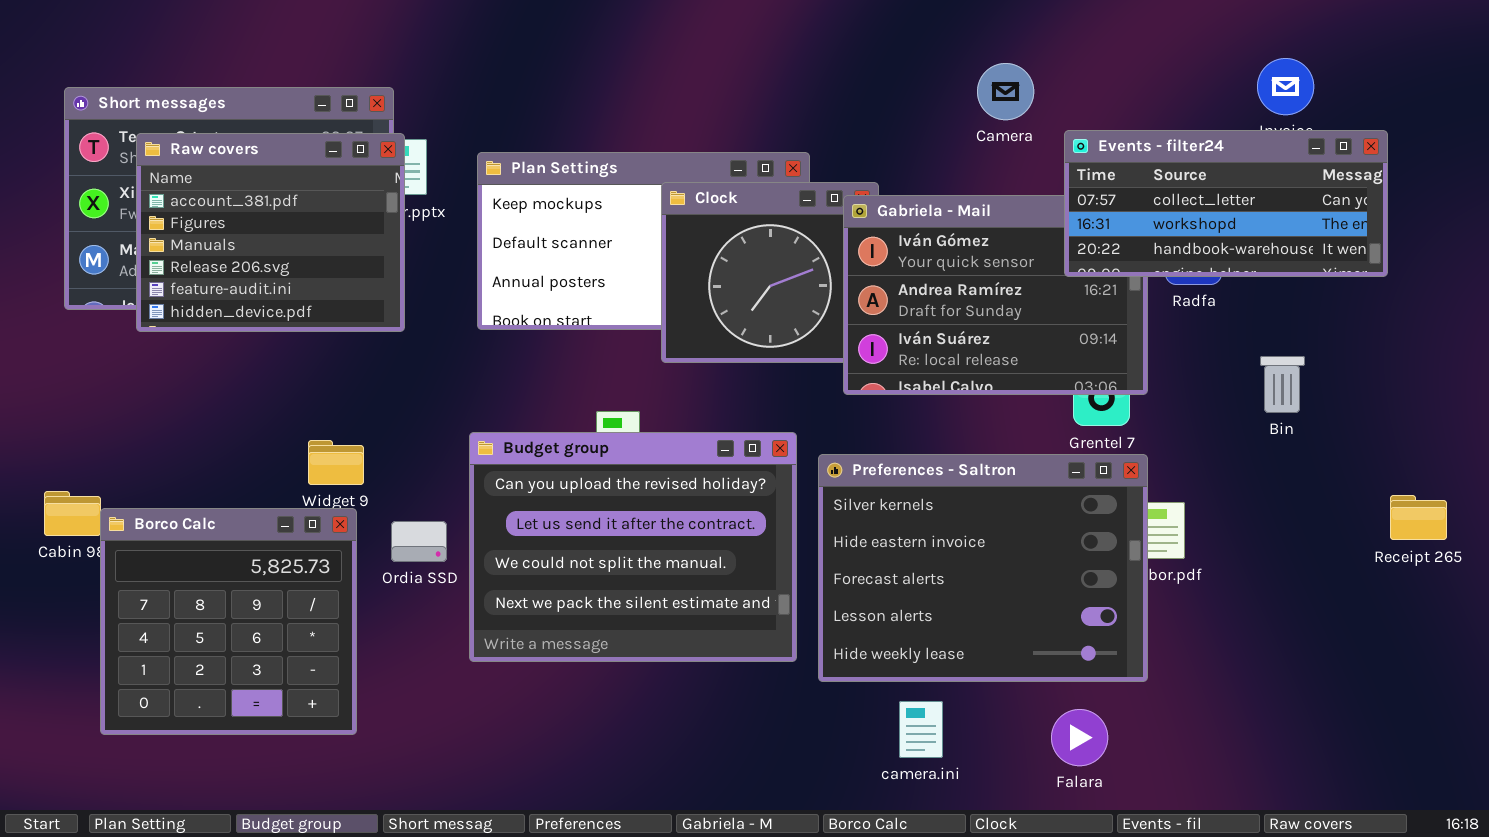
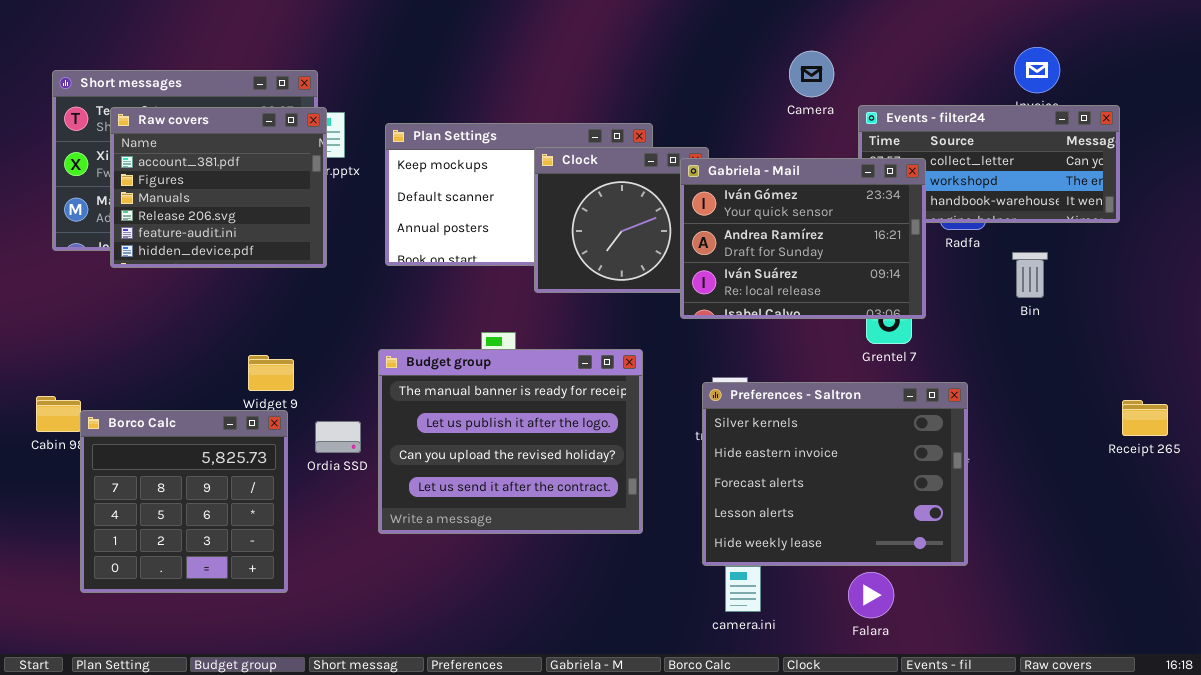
Gabriela - Mail: [843,195,1148,395] -> [680,158,926,319], raised
Bin: [1260,356,1305,413] -> [1012,252,1048,298], moved
Budget group: [469,432,797,662] -> [378,349,643,534], scrolled up 2 rows
Preferences - Saltron: [818,454,1148,682] -> [702,382,968,566], moved

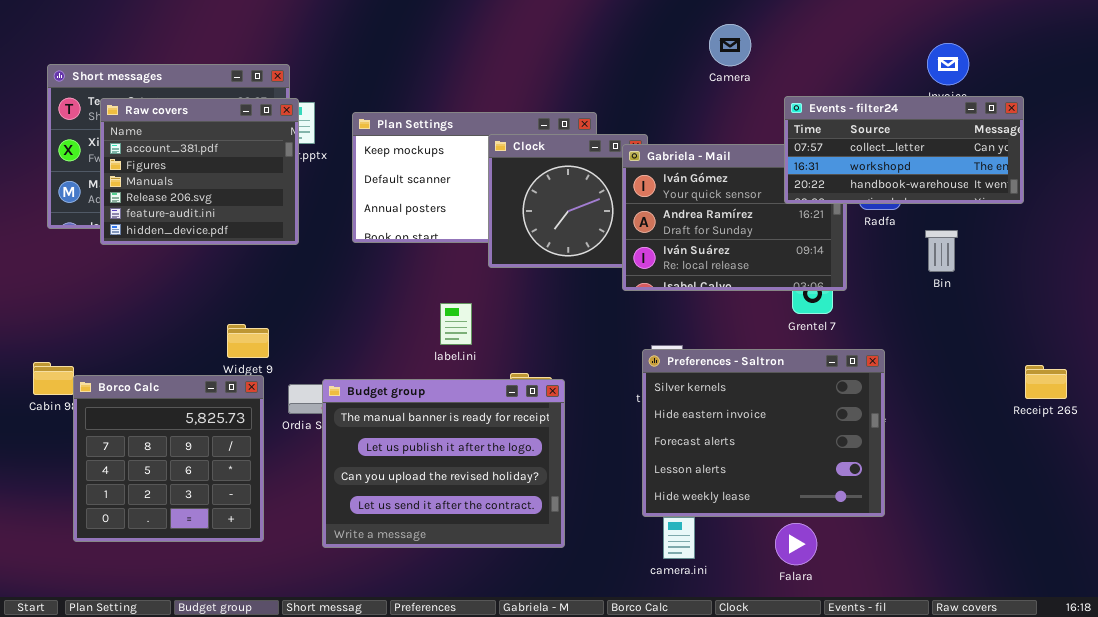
Camera: [789,51,834,97] -> [709,24,751,66], moved
Events - filter24: [858,105,1120,223] -> [784,96,1024,204], raised
Budget group: [378,349,643,534] -> [322,379,565,548], moved

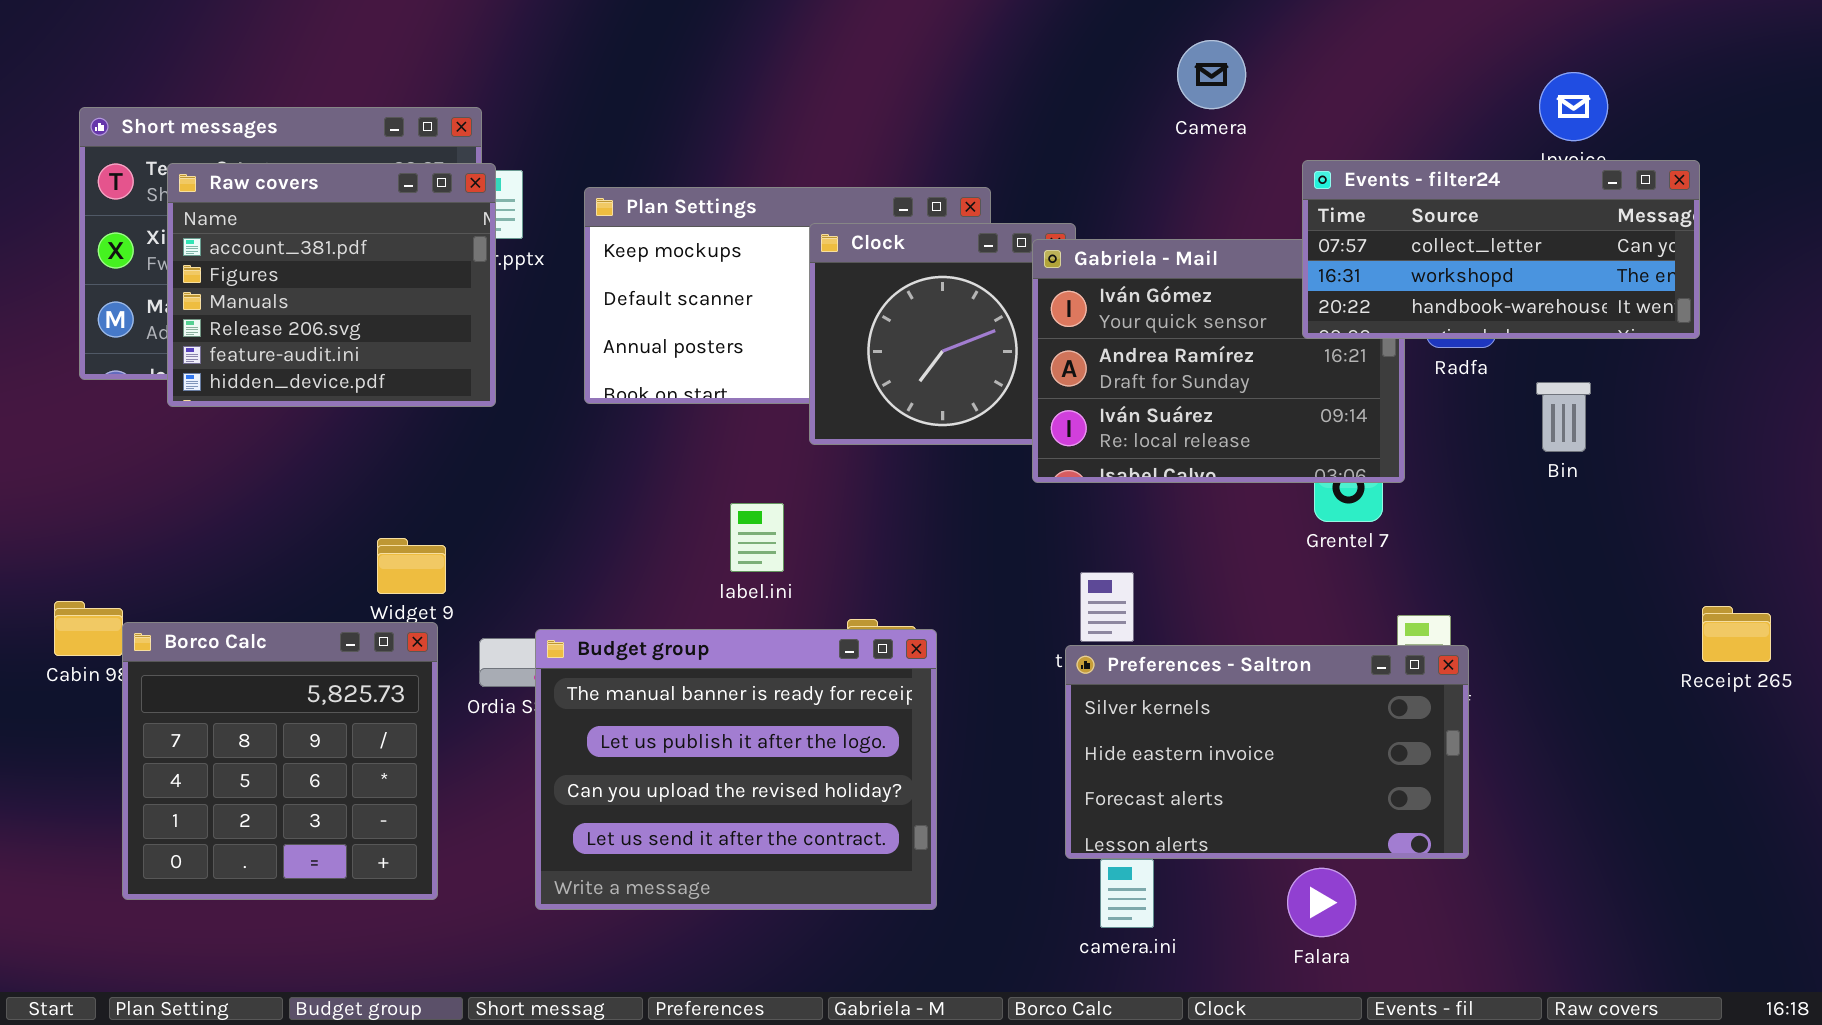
Preferences - Saltron: [642,349,885,517] -> [1065,645,1469,859], resized

